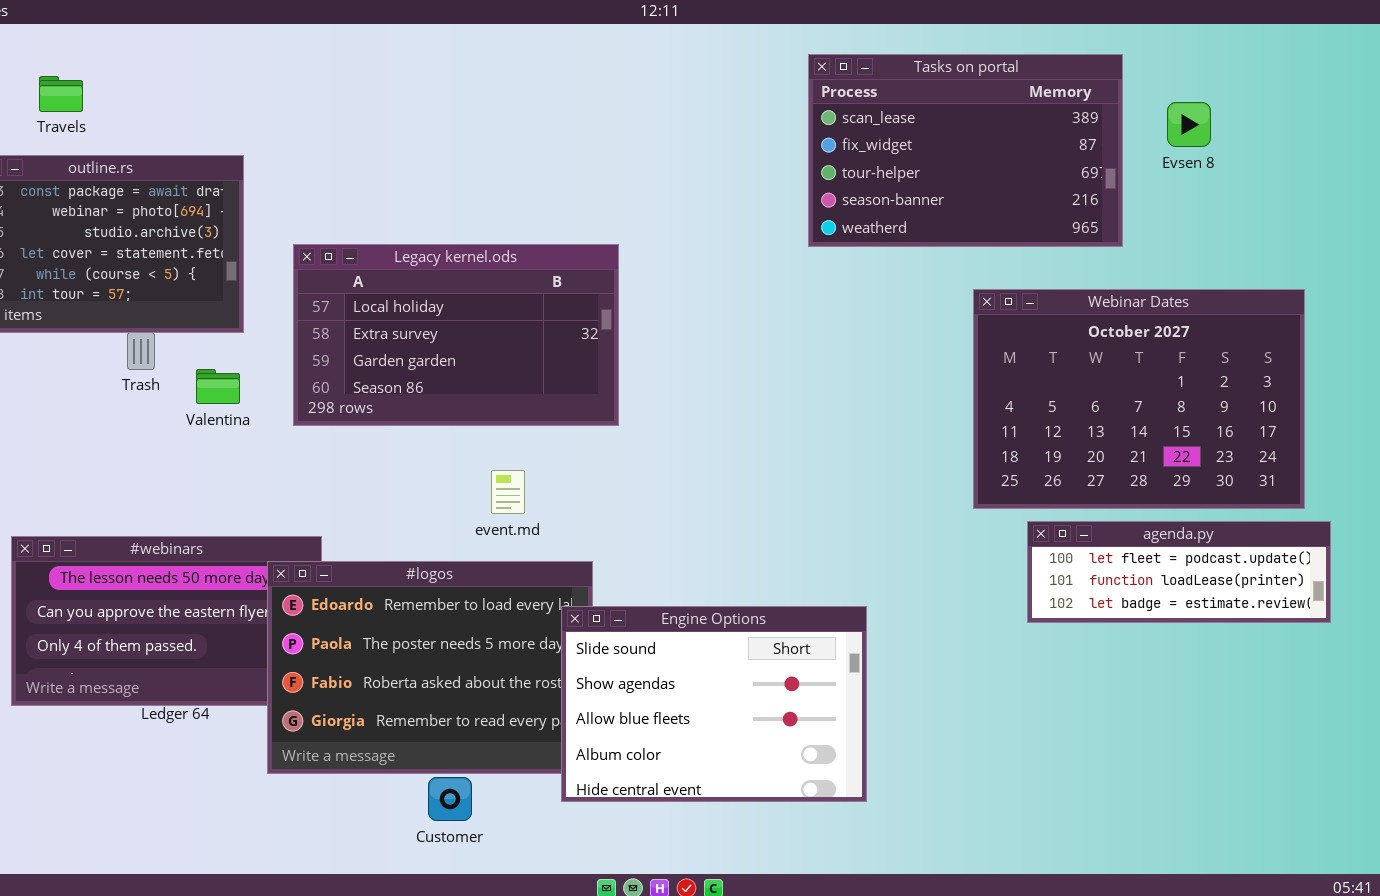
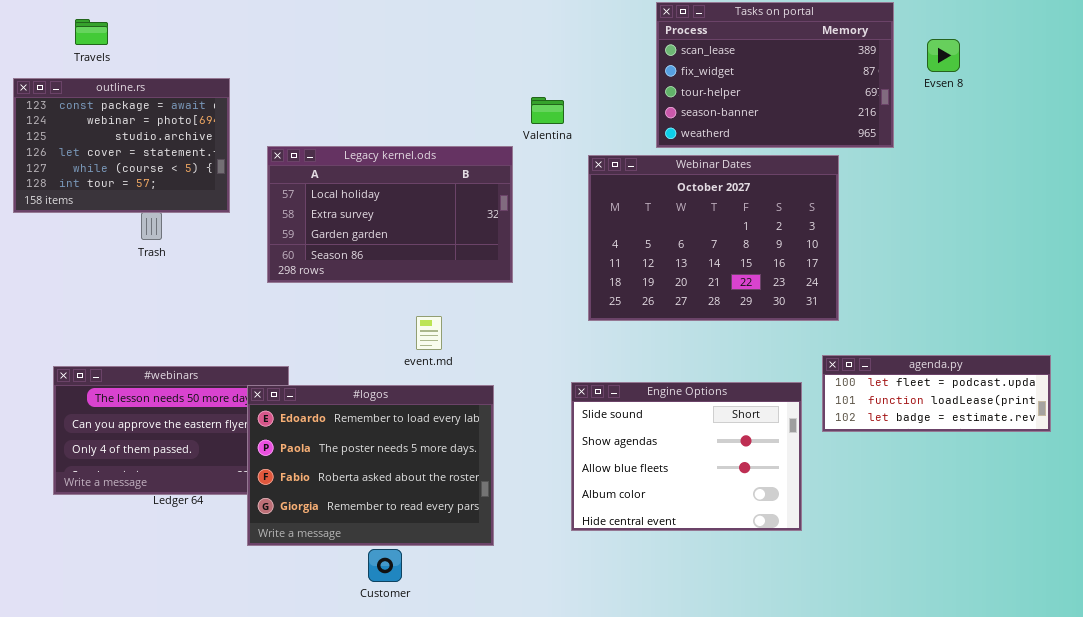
Webinar Dates: [973,289,1305,509] -> [588,155,839,321], moved
Valentina: [196,369,240,404] -> [531,97,564,124], moved
Engine Options: [561,606,867,802] -> [571,382,802,531], moved

